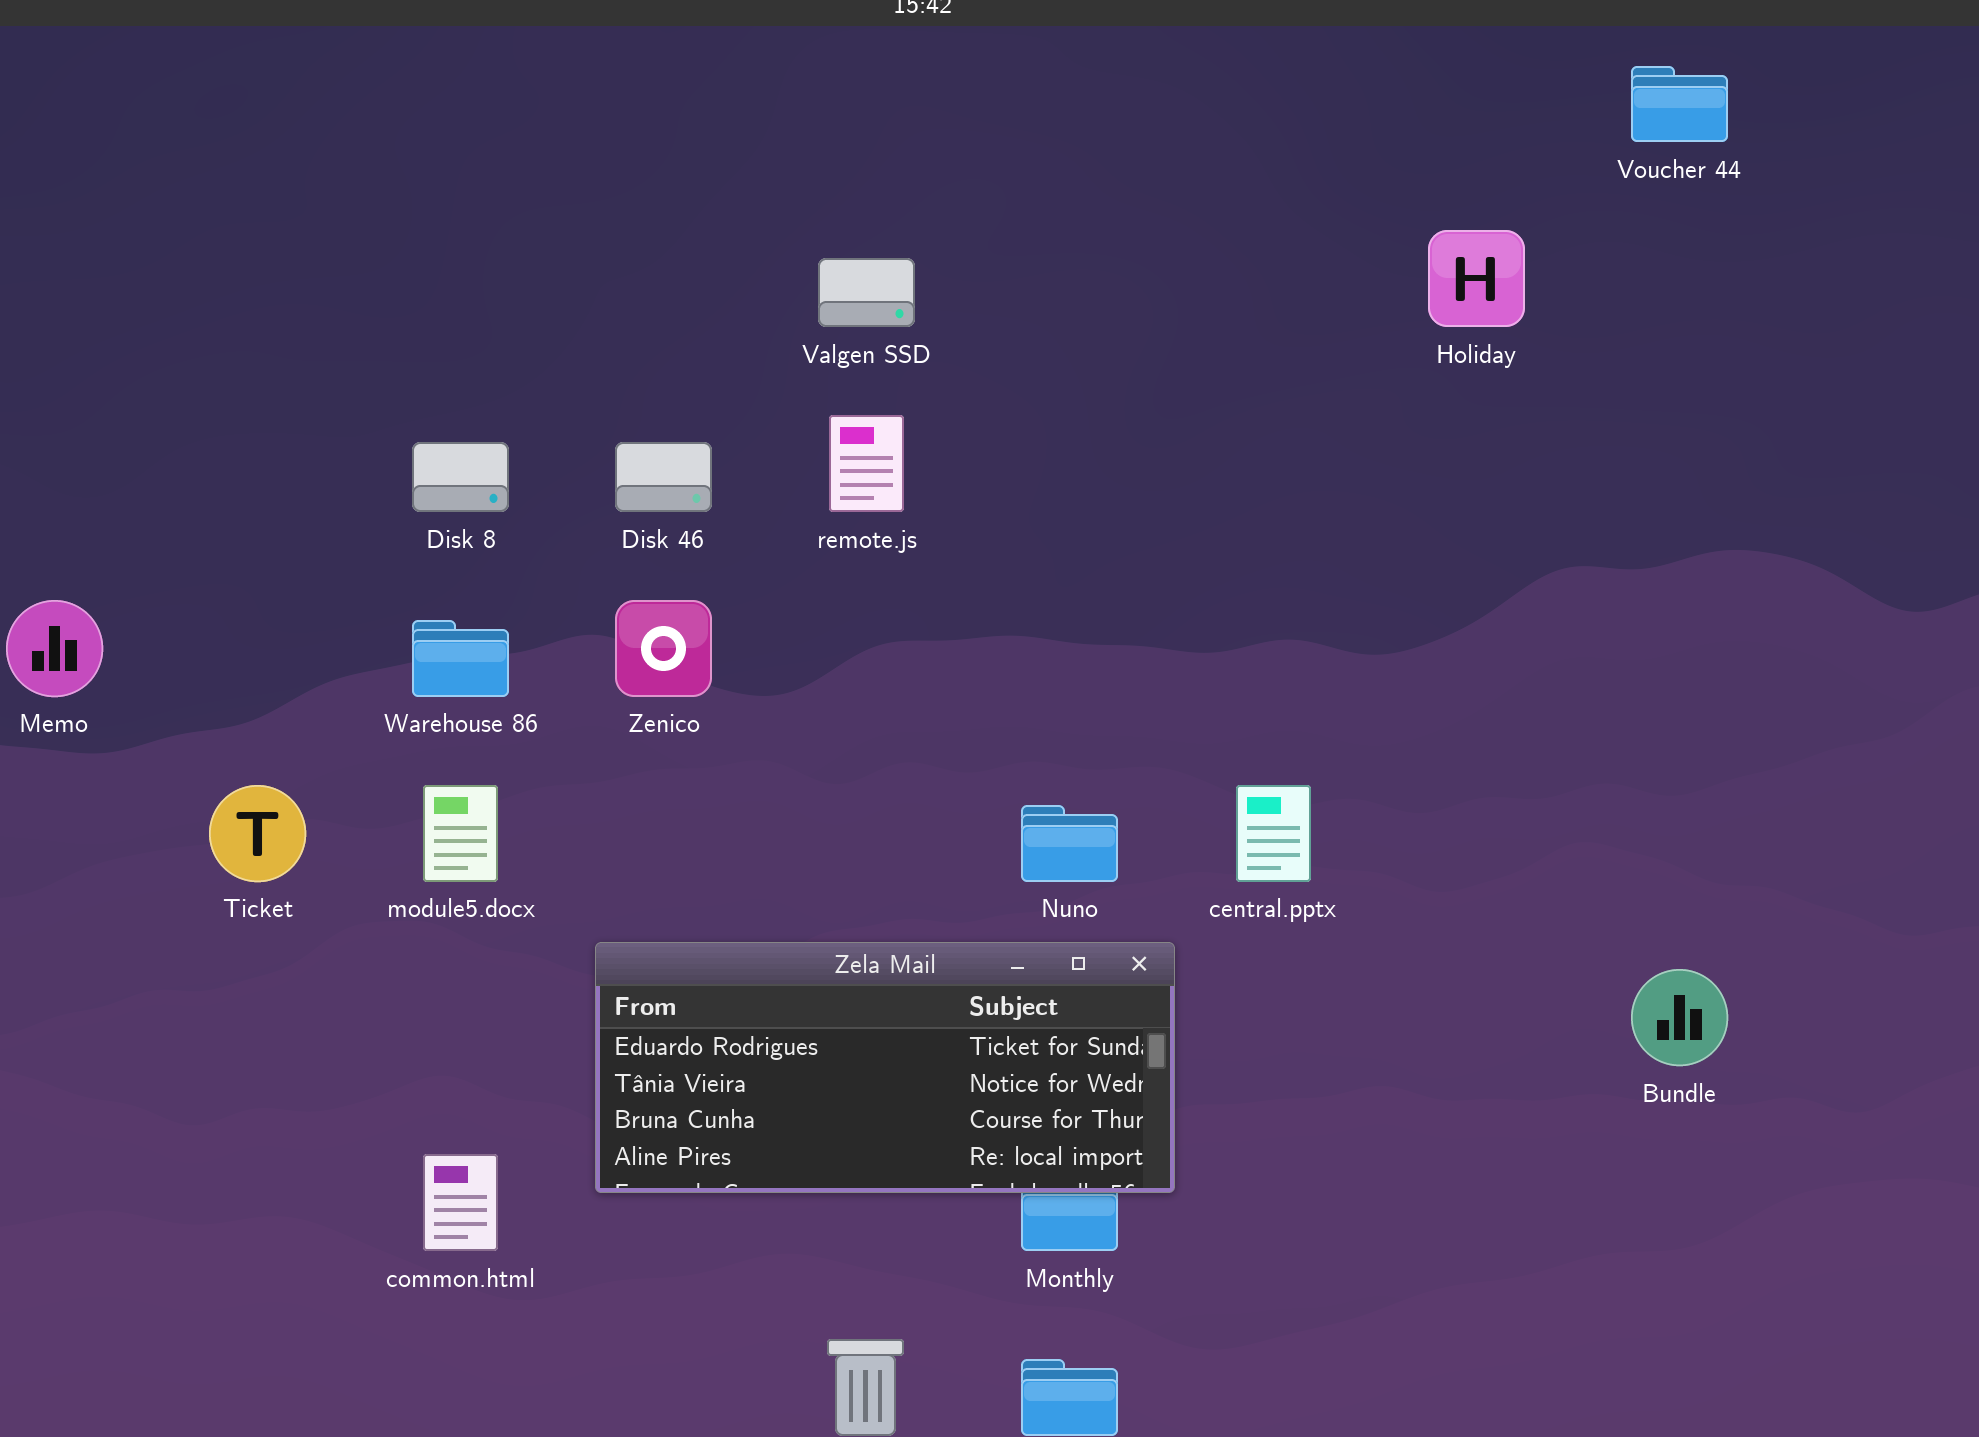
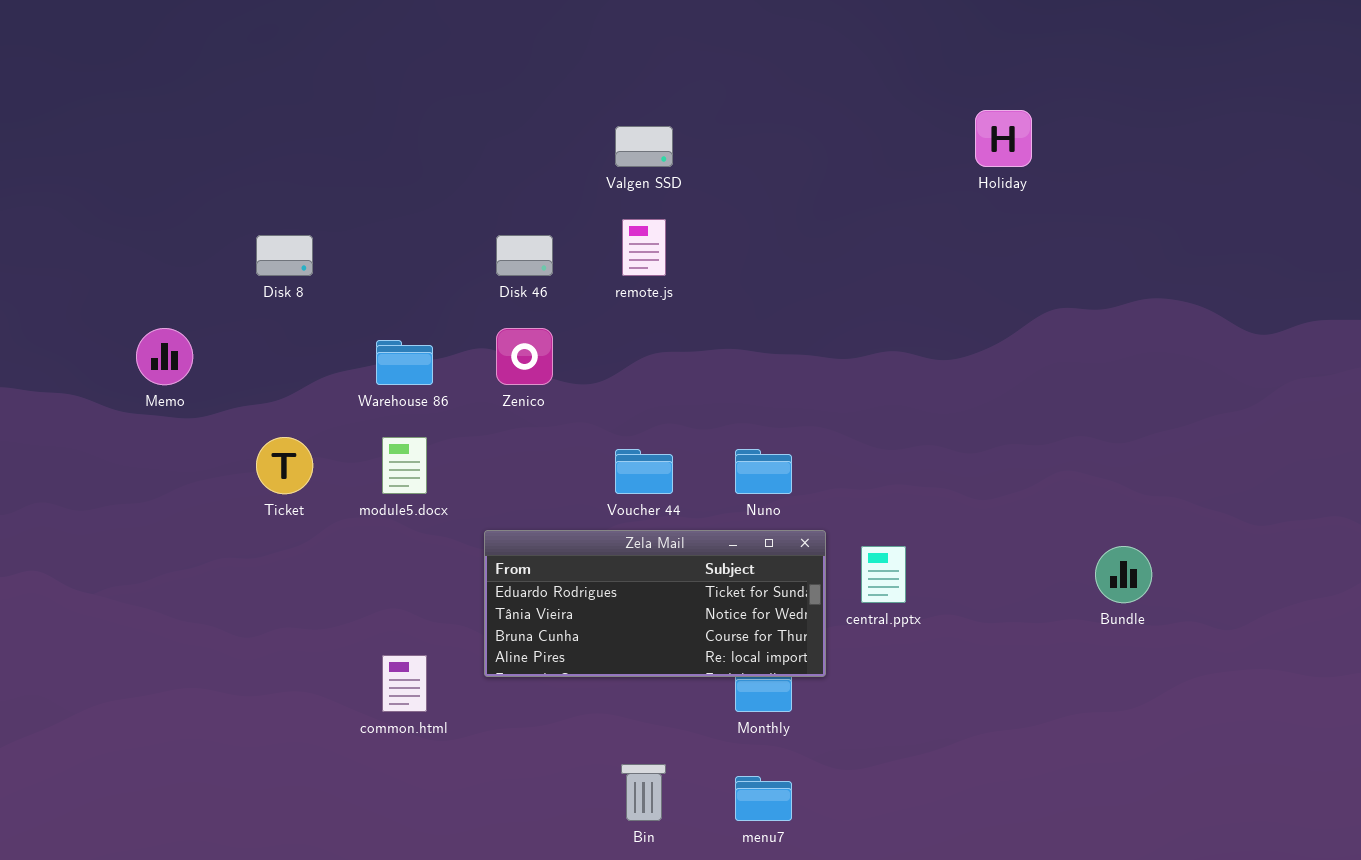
Voucher 44: [1631,66,1728,142] -> [615,449,673,494], moved
Disk 8: [412,442,509,512] -> [256,235,313,276], moved
central.pptx: [1236,785,1311,882] -> [861,546,906,603], moved

